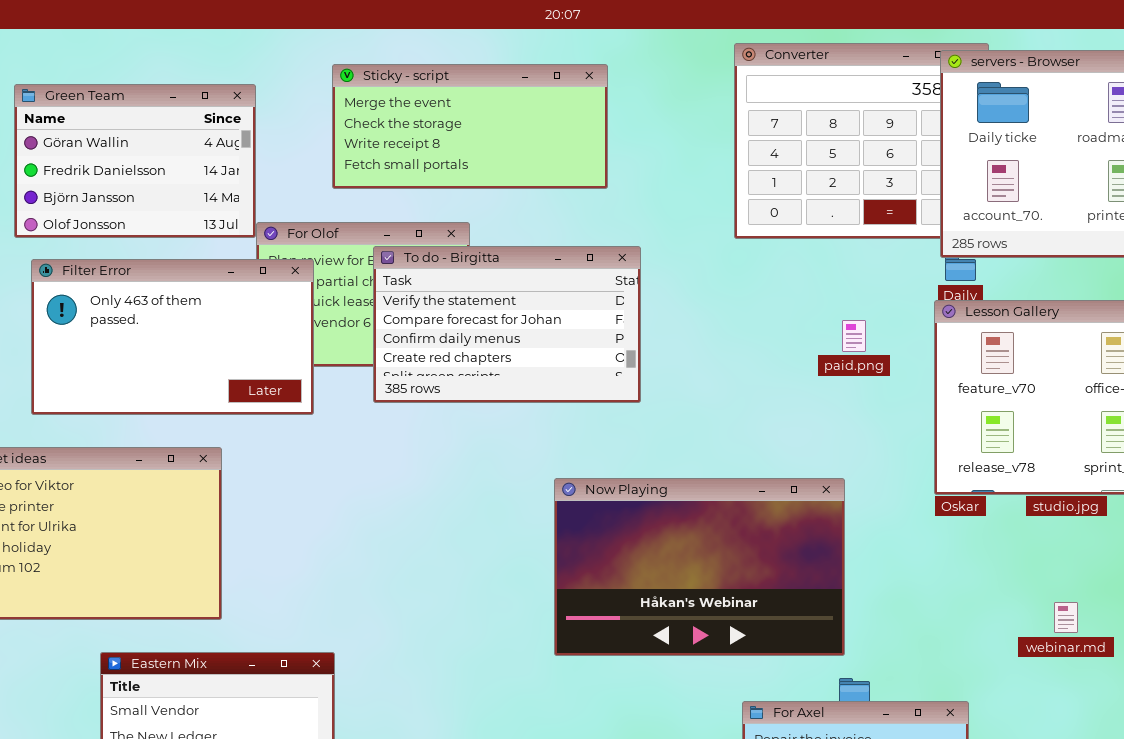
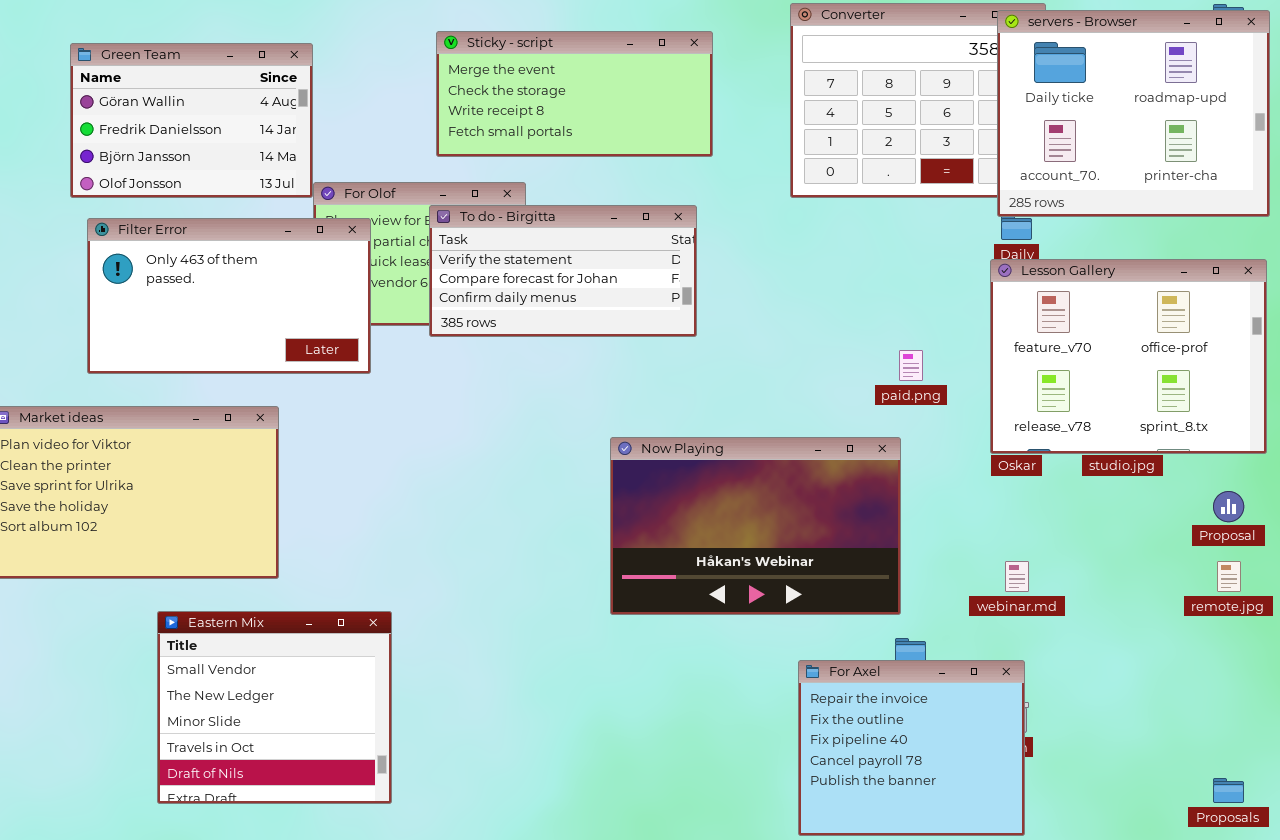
Sticky - script: [332,64,608,189] -> [436,31,713,157], moved
To do - Birgitta: [373,246,641,403] -> [429,205,697,337], resized
paid.png: [842,320,866,352] -> [899,350,923,381], moved
webinar.md: [1054,602,1078,633] -> [1005,561,1029,592], moved

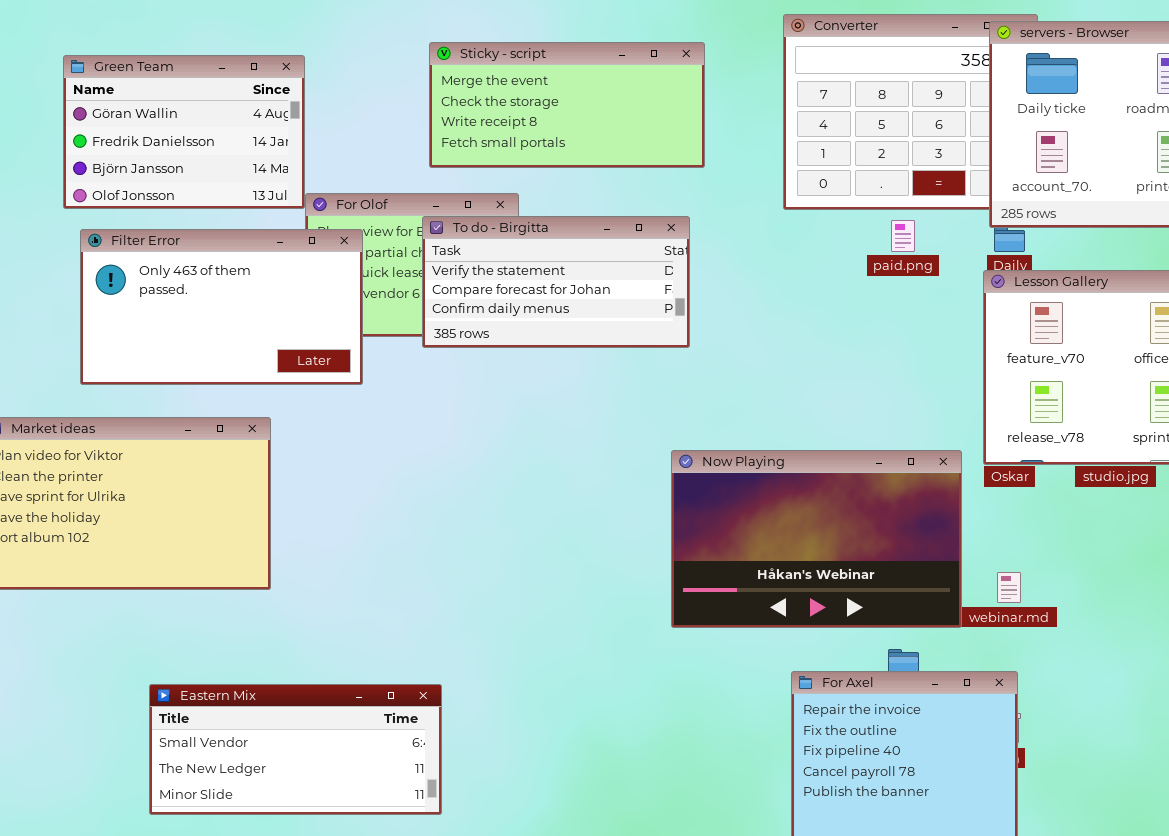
paid.png: [899,350,923,381] -> [891,220,915,252], moved
Now Playing: [610,437,901,615] -> [671,450,962,628], moved
Eastern Mix: [157,611,392,804] -> [149,684,442,815], resized

